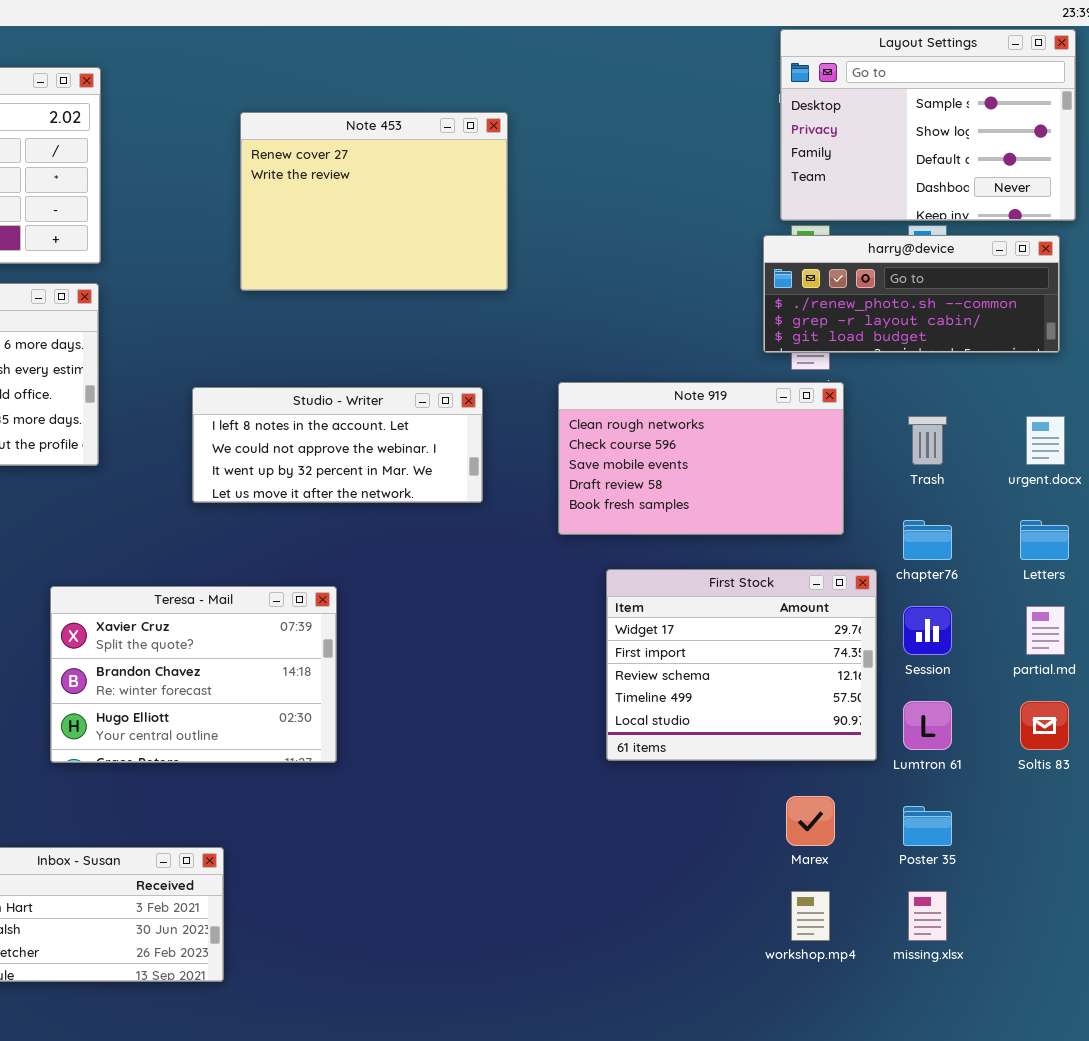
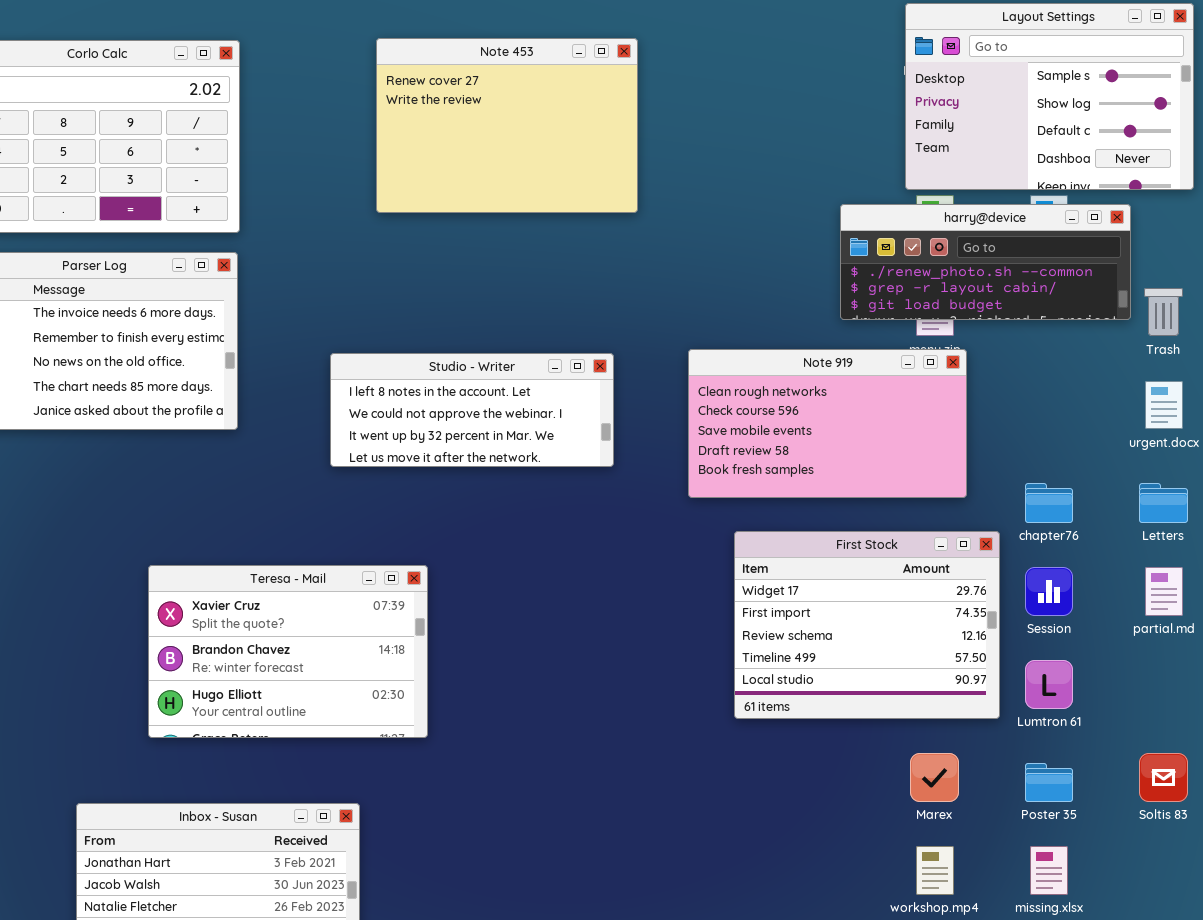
Note 453: [240,112,508,291] -> [376,38,638,213], moved
harry@device: [763,235,1060,353] -> [840,204,1131,320], moved
Trash: [908,416,947,465] -> [1144,288,1183,336], moved
Teresa - Mail: [50,586,337,763] -> [148,565,428,738], moved
Soltis 83: [1020,701,1069,750] -> [1139,753,1188,802], moved

